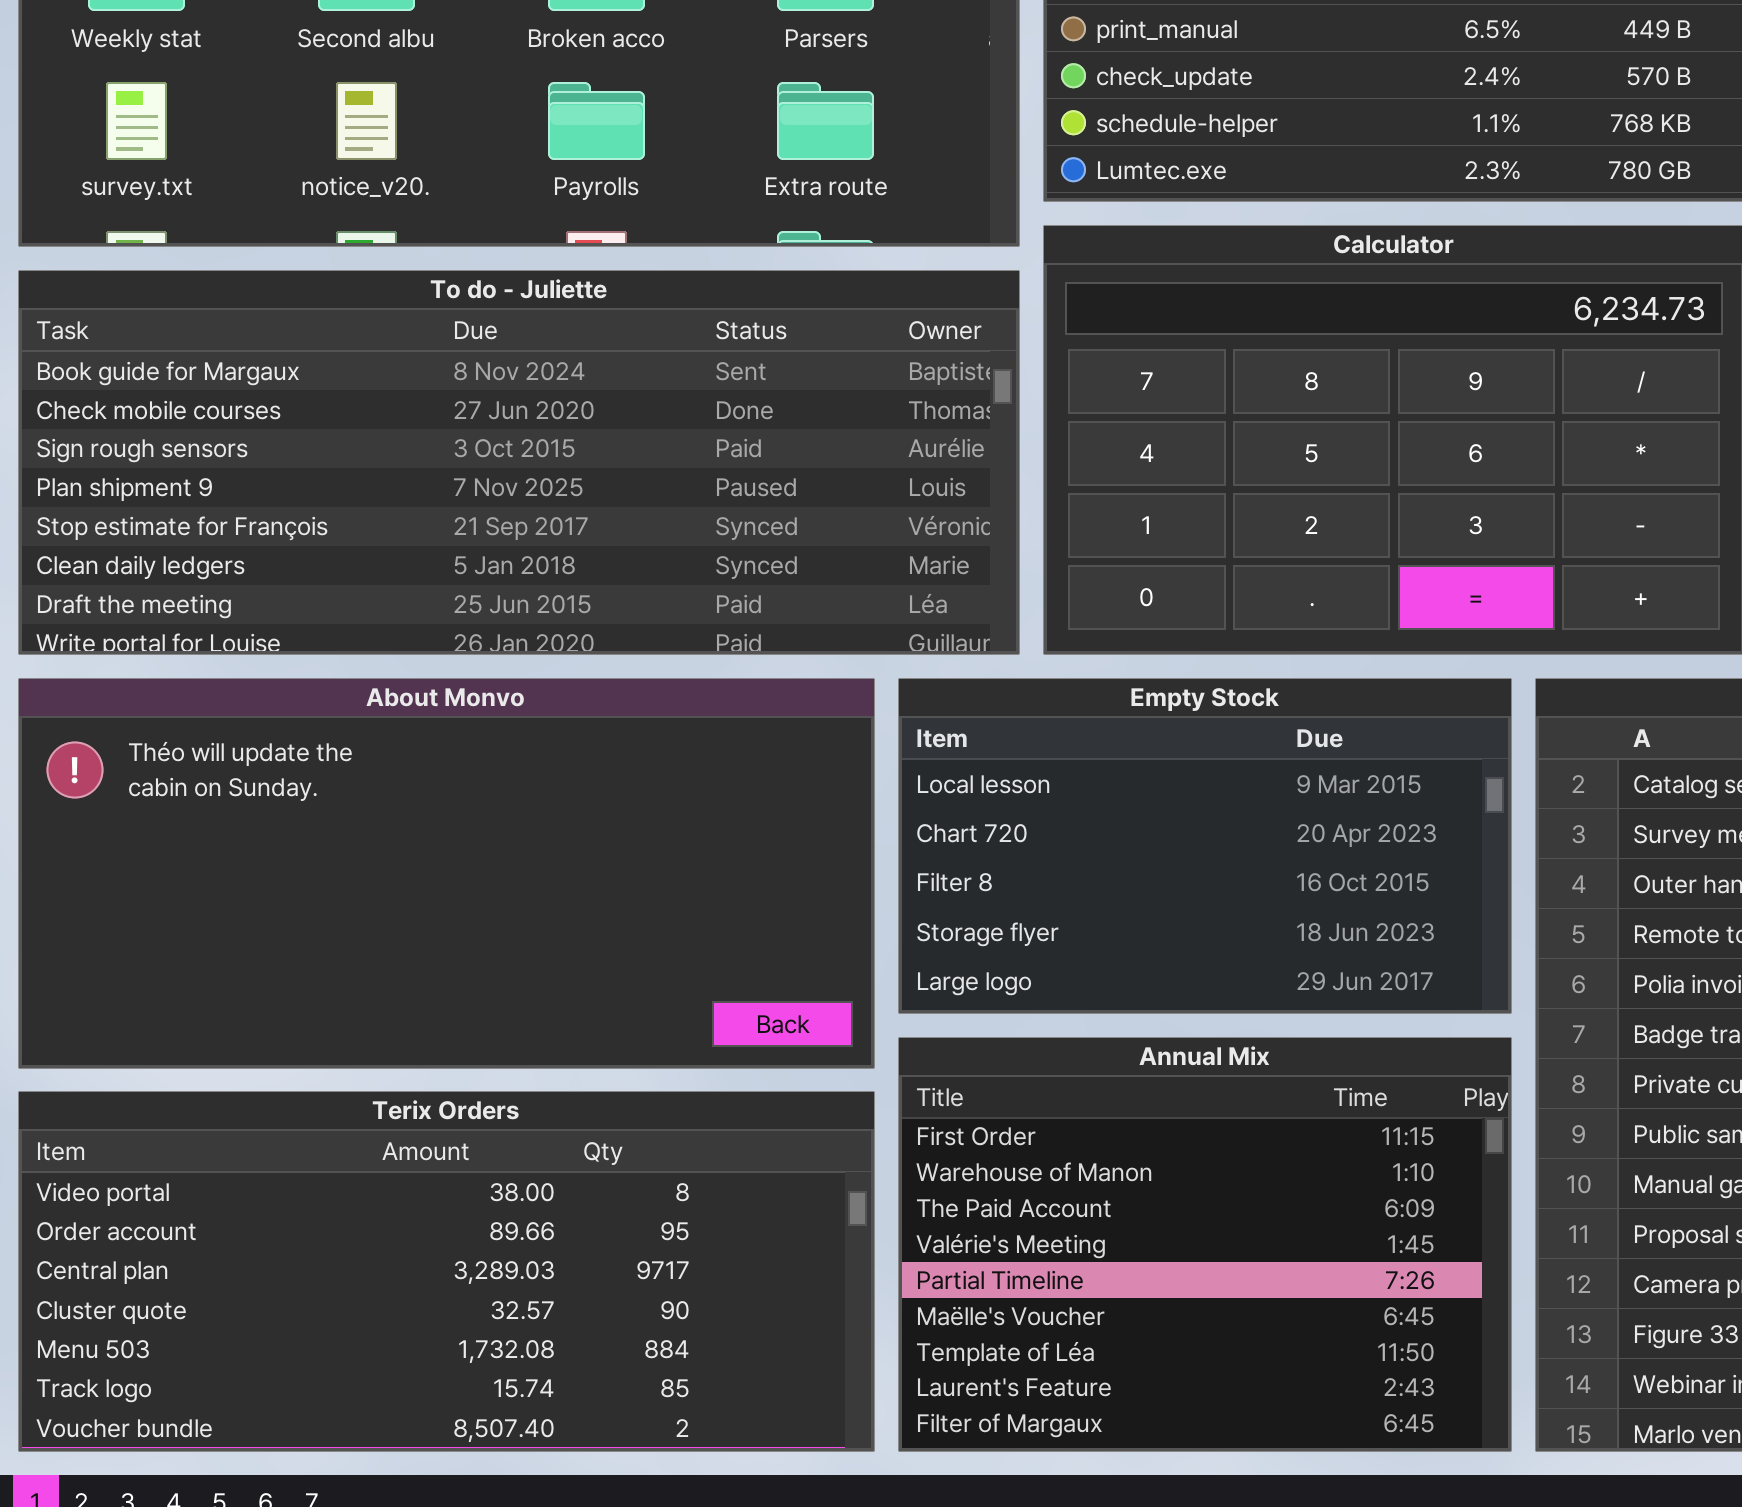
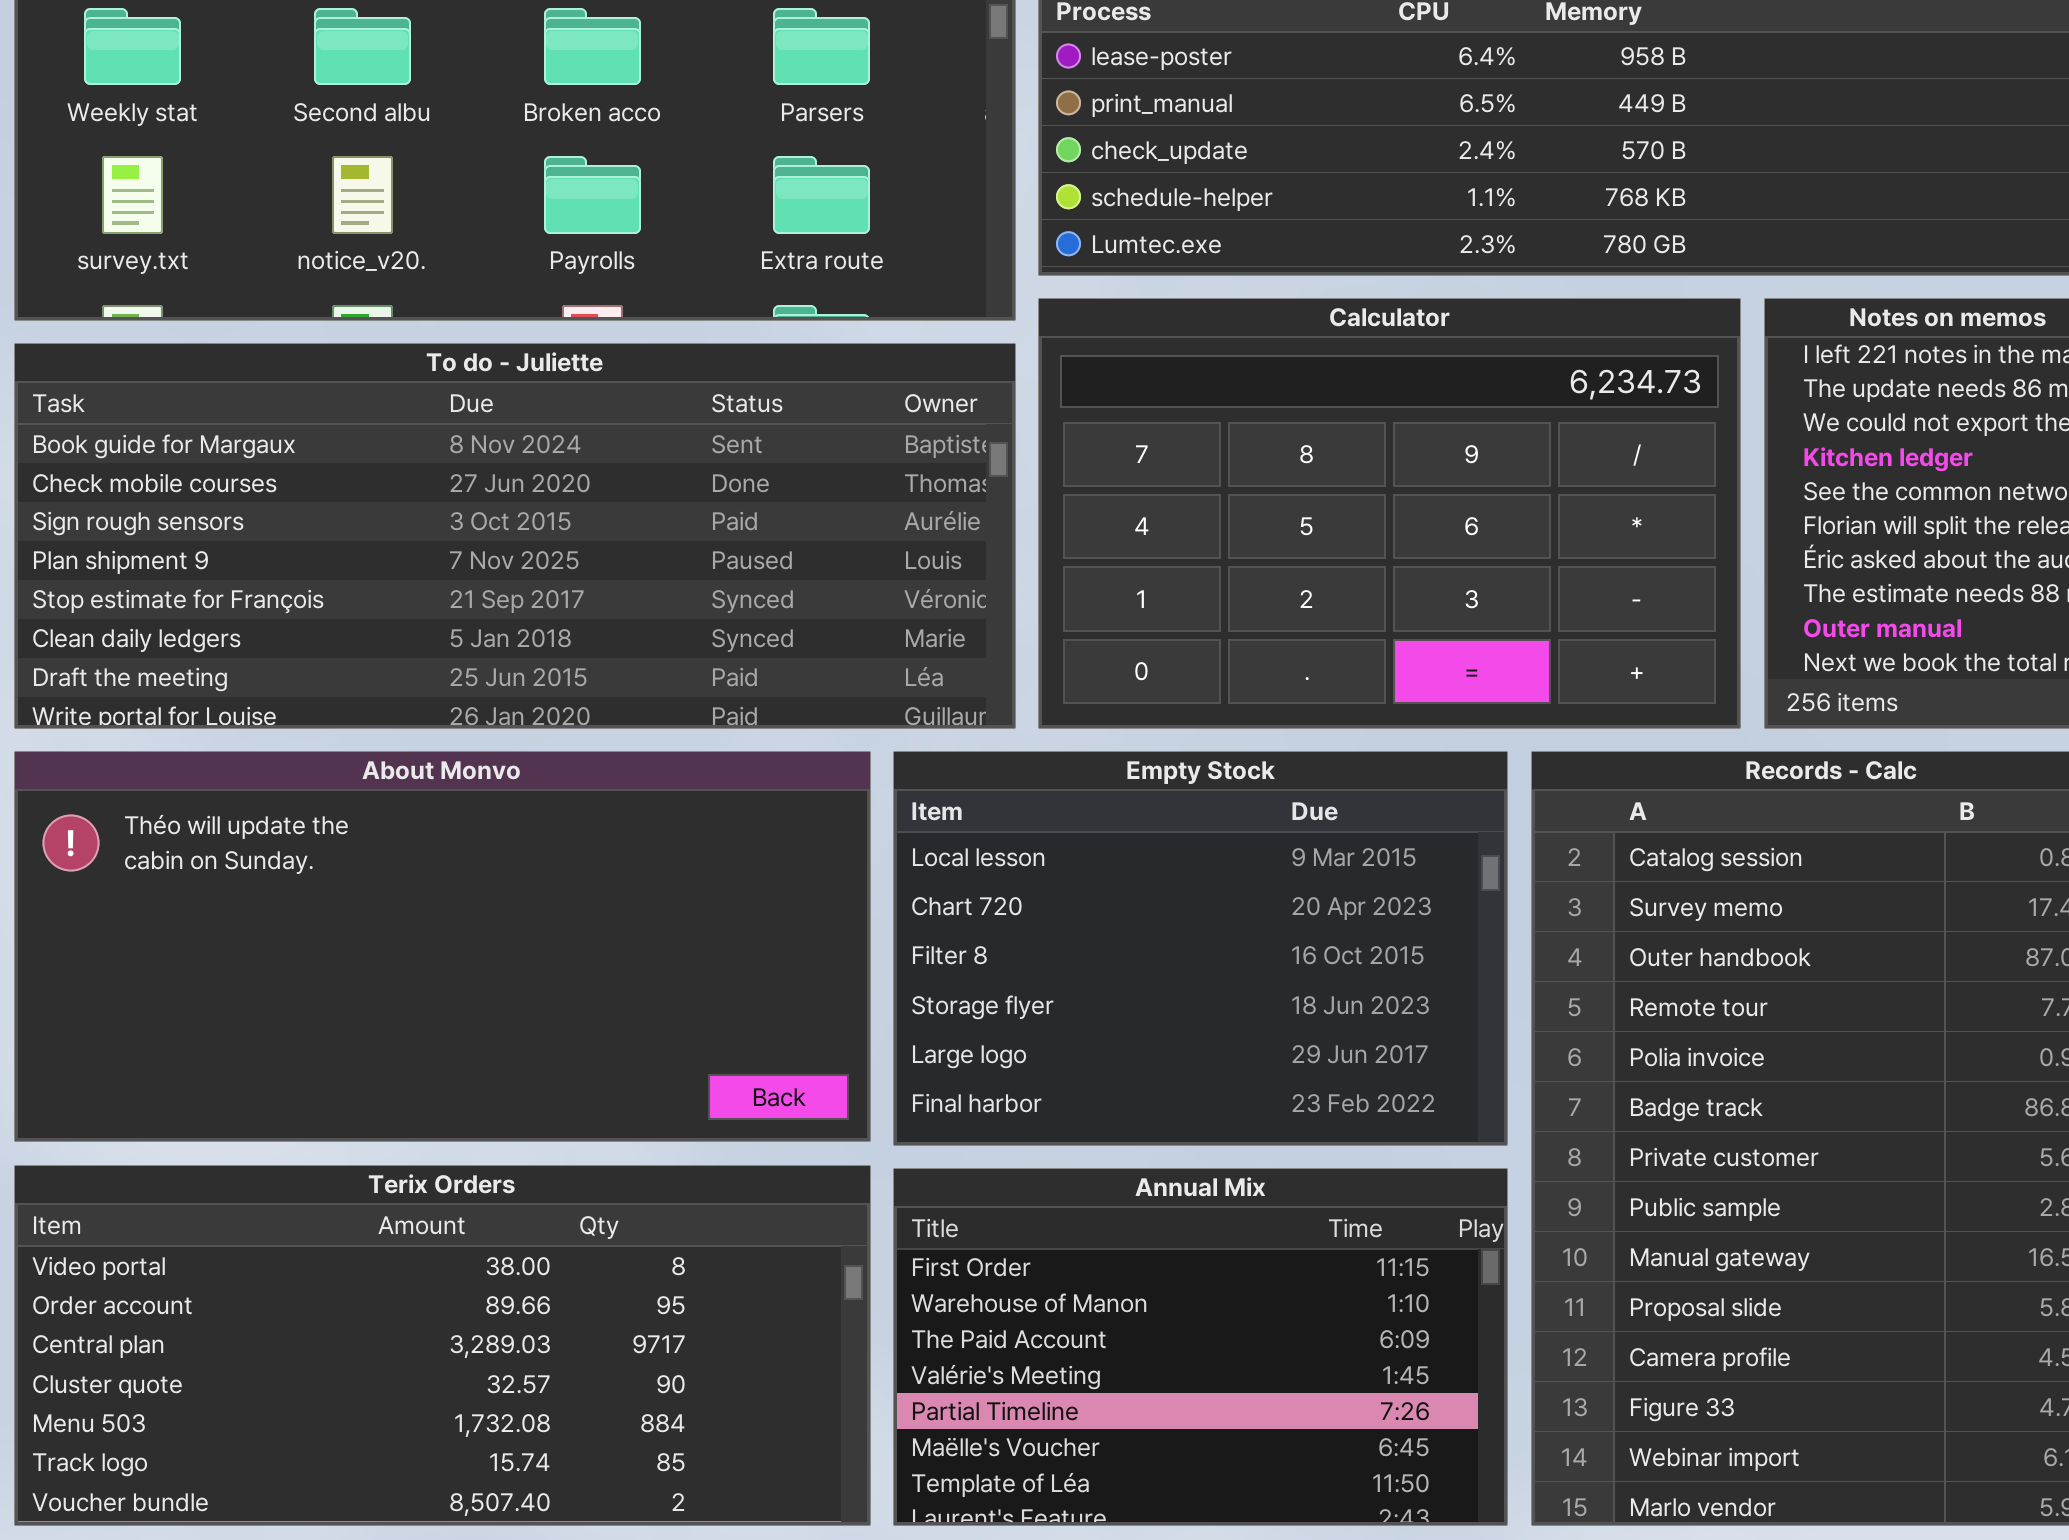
Empty Stock: [898,678,1512,1014] -> [893,751,1508,1146], resized
Annual Mix: [898,1037,1512,1452] -> [893,1168,1508,1526], resized

